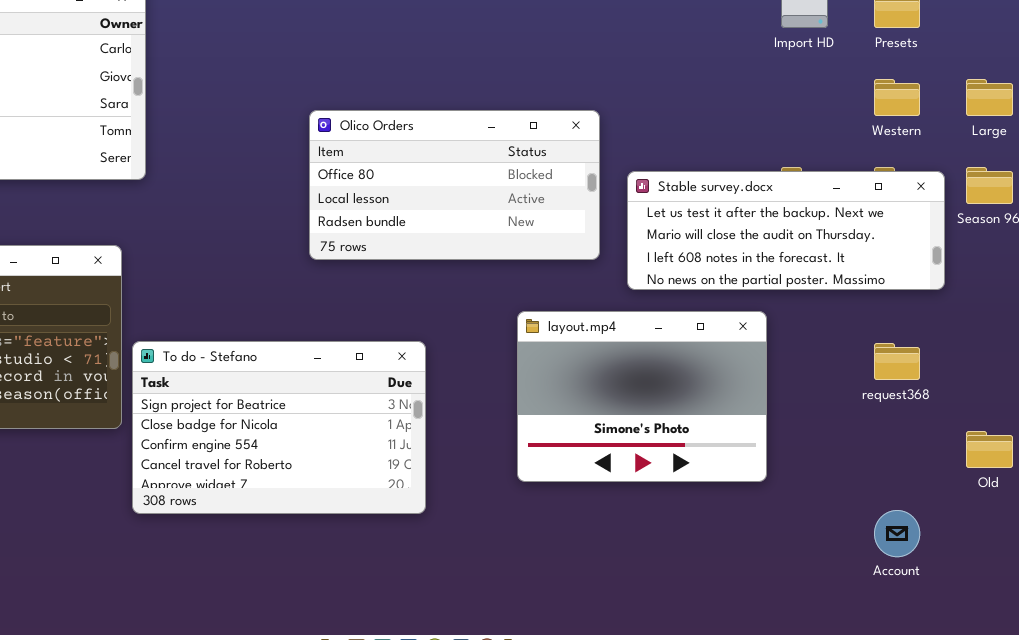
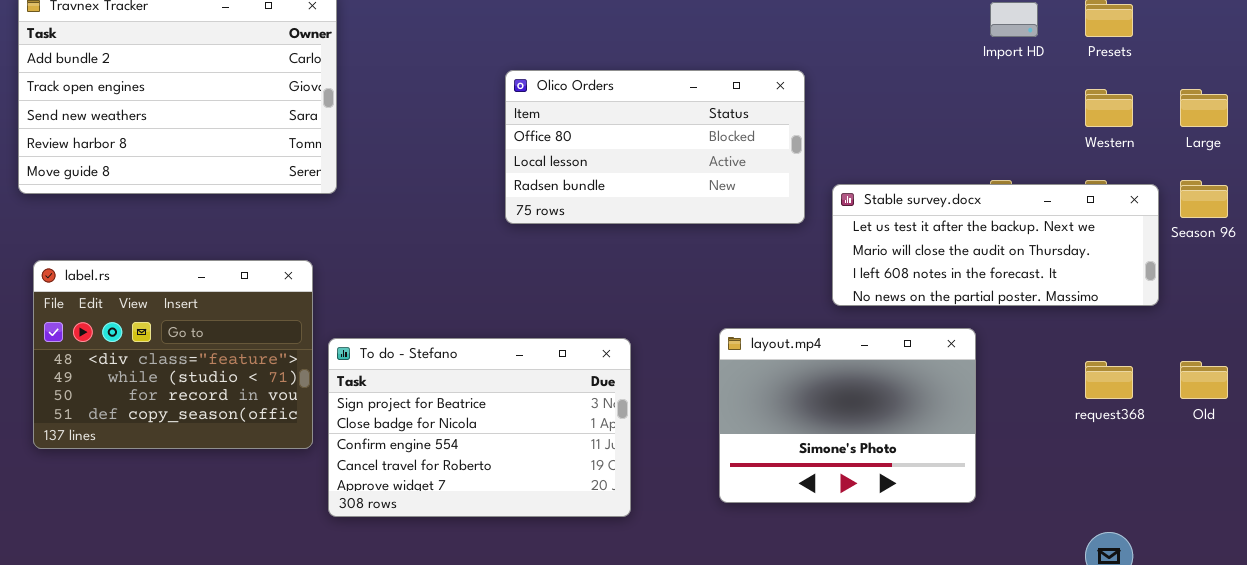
Olico Orders: [309,110,600,260] -> [505,70,805,224], moved
To do - Stefano: [132,341,426,514] -> [328,338,631,517], moved
Old: [966,431,1013,468] -> [1180,361,1228,399], moved

